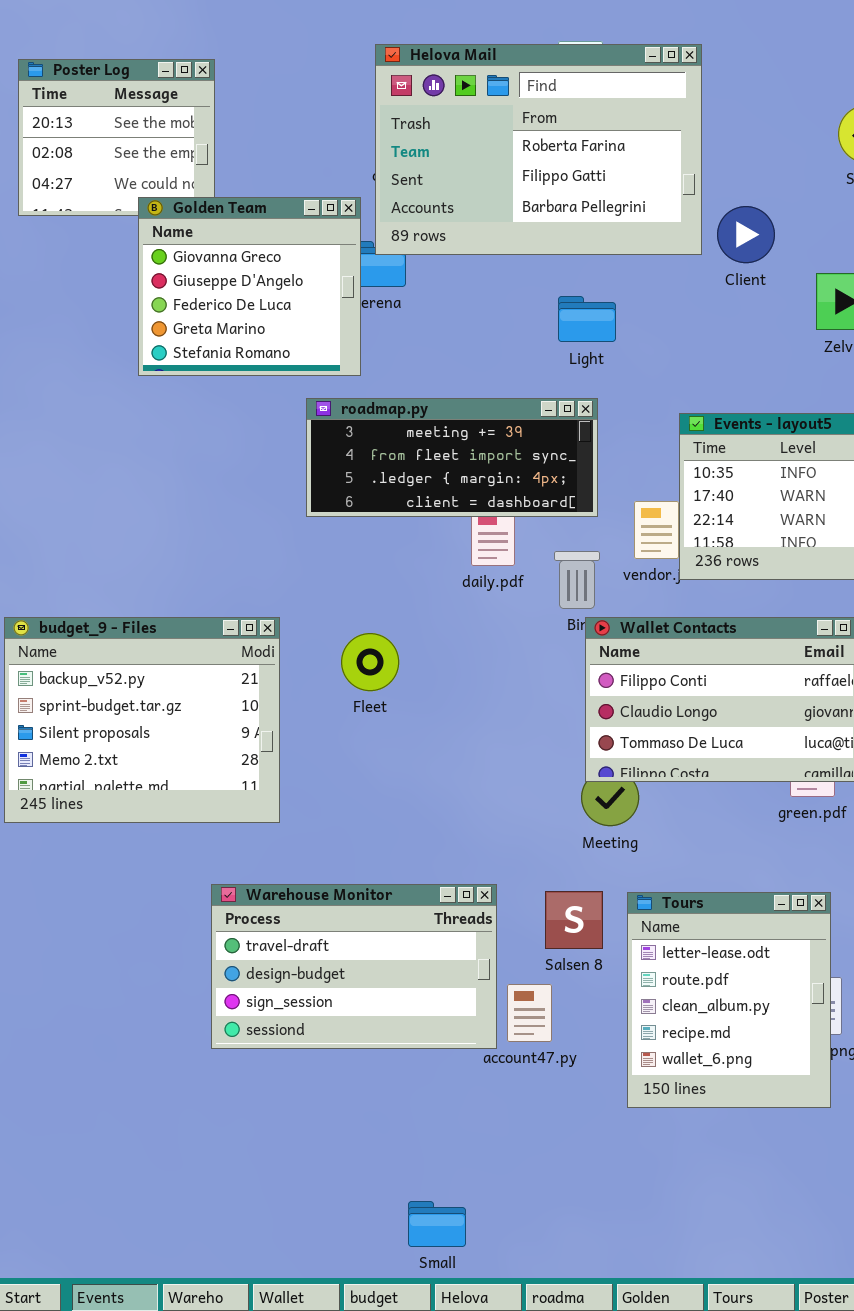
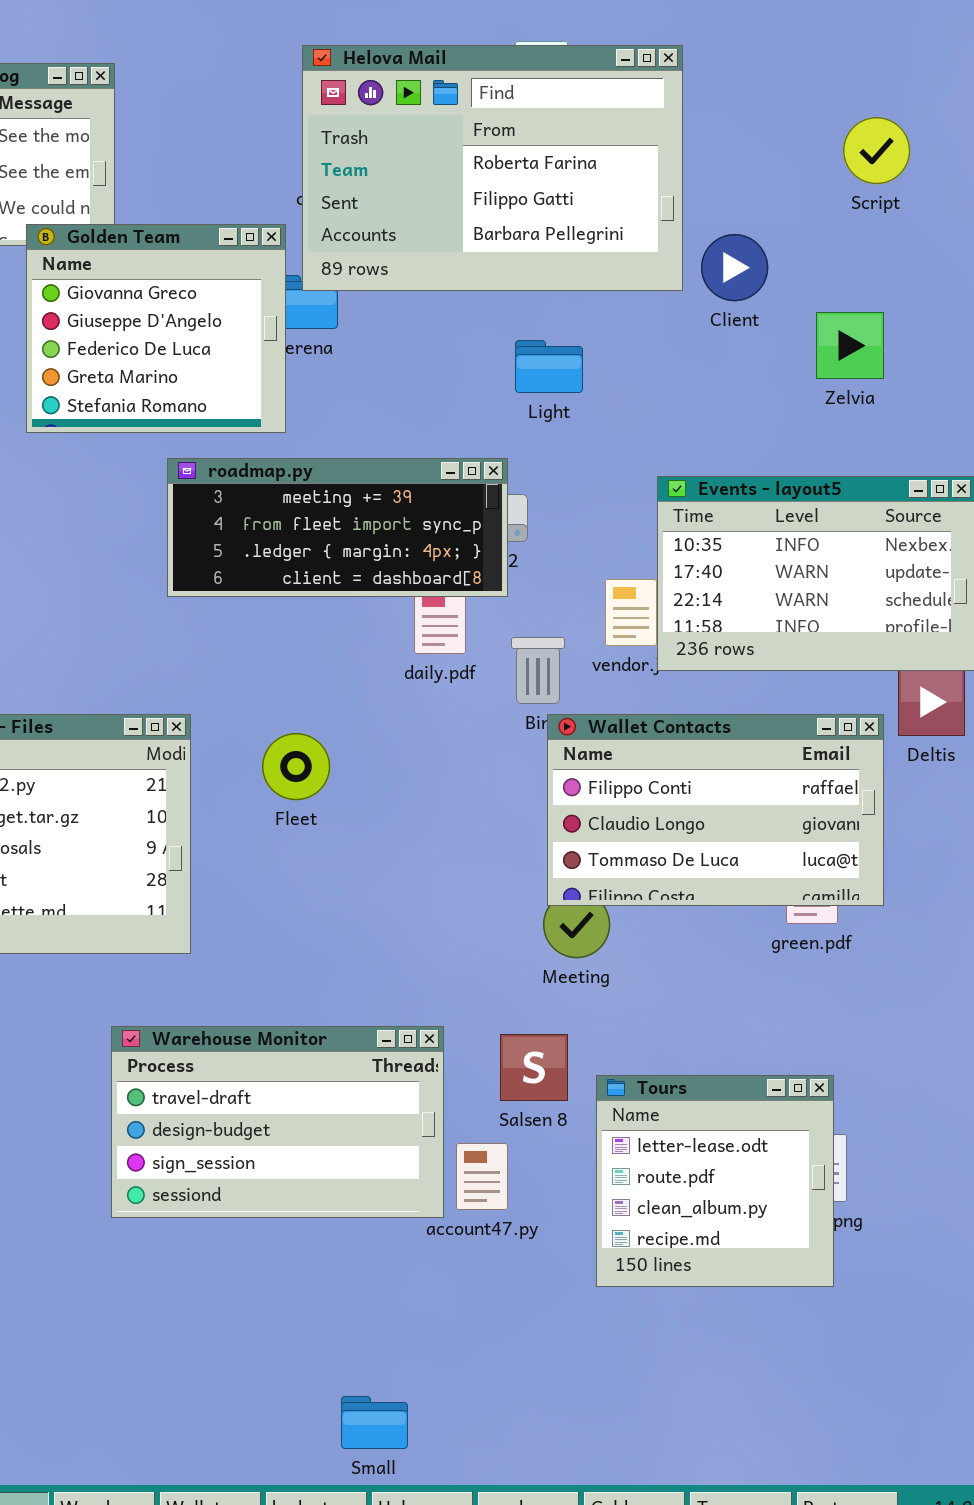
roadmap.py: [306,398,598,517] -> [167,458,508,597], moved
Tours: [627,892,831,1108] -> [596,1075,834,1287], resized

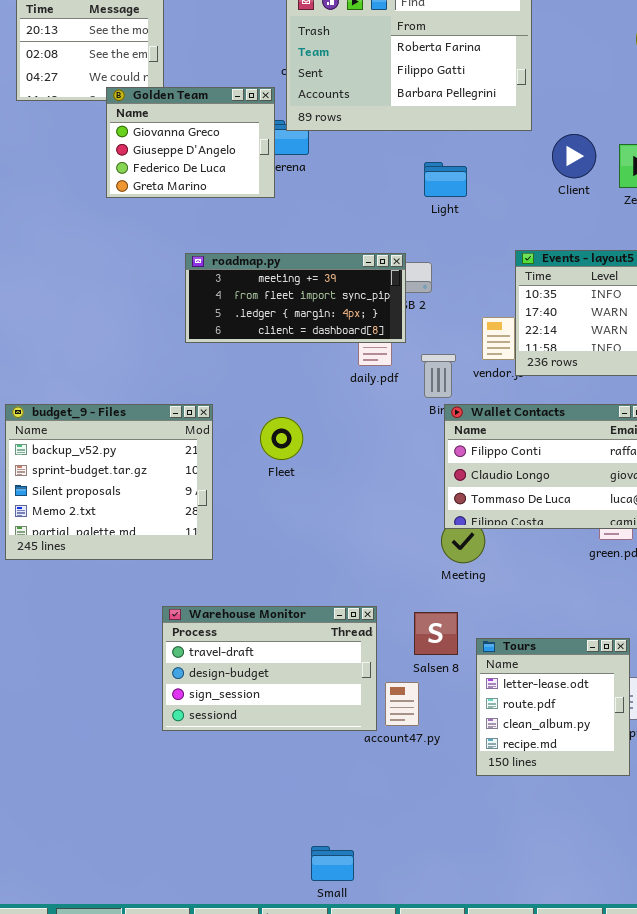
Golden Team: [26,224,286,433] -> [106,87,275,198], resized
Client: [701,234,768,301] -> [552,134,596,178], moved
roadmap.py: [167,458,508,597] -> [185,253,406,343], moved

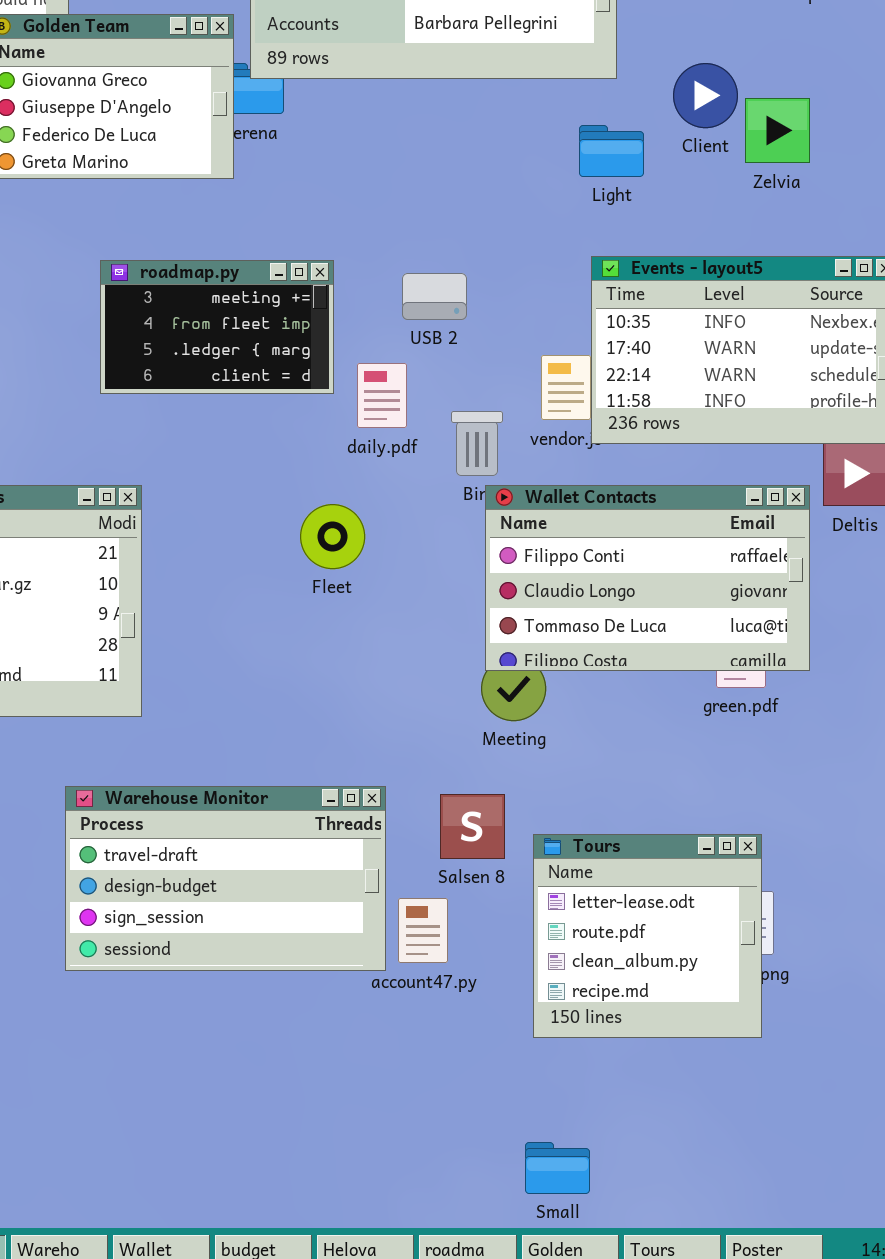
Client: [552,134,596,178] -> [673,63,738,128], moved
Light: [424,162,467,197] -> [579,125,644,177], moved
roadmap.py: [185,253,406,343] -> [100,260,334,394], resized
Fleet: [260,417,303,460] -> [300,504,365,569], moved
Small: [311,846,354,881] -> [525,1142,590,1194], moved

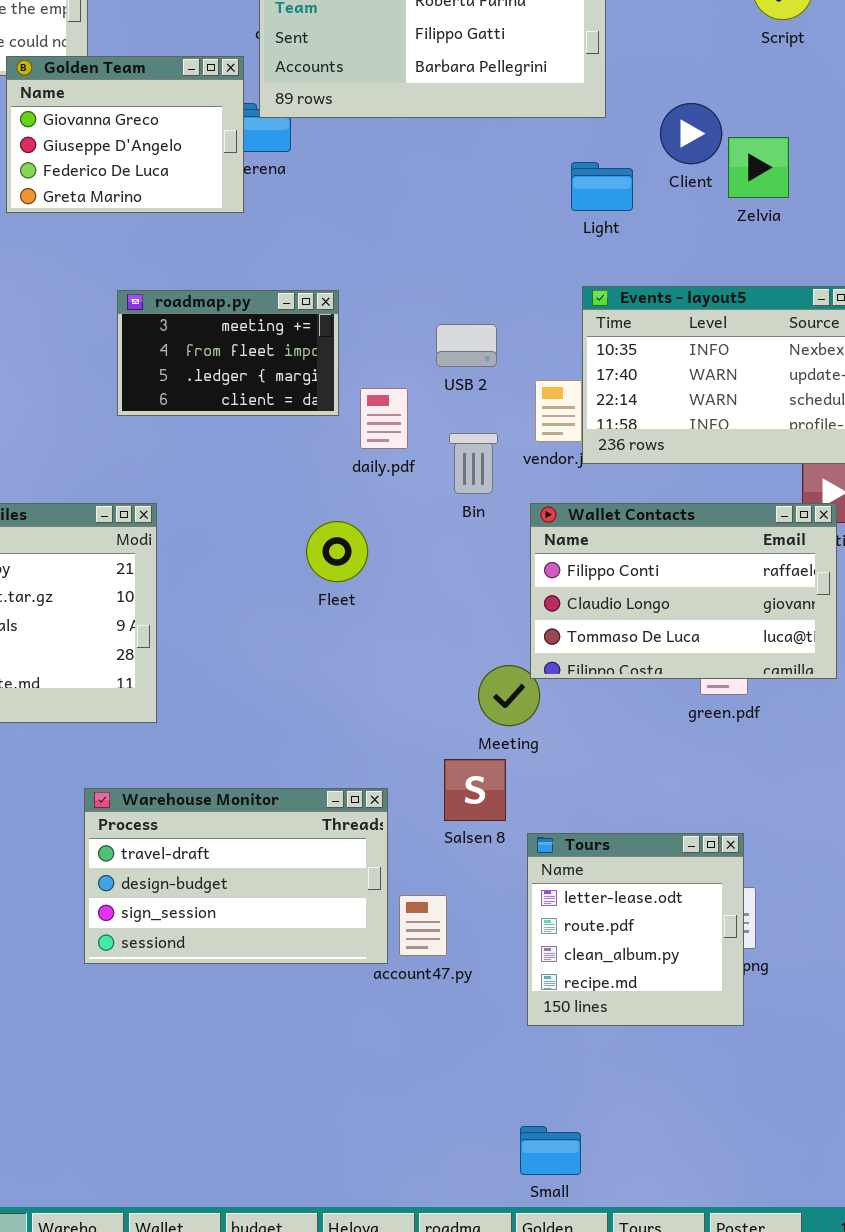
USB 2: [402,273,467,320] -> [436,324,497,367], moved
Wallet Contacts: [485,485,810,671] -> [530,503,837,679], moved
Salsen 8: [440,794,505,859] -> [444,759,506,821], moved

